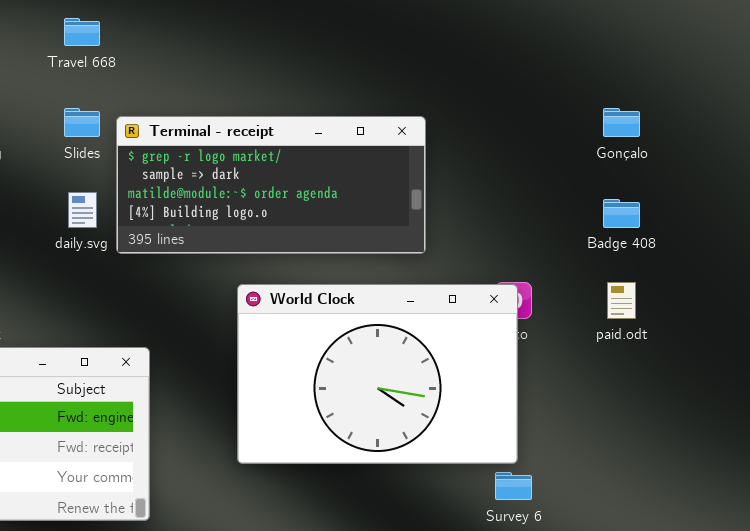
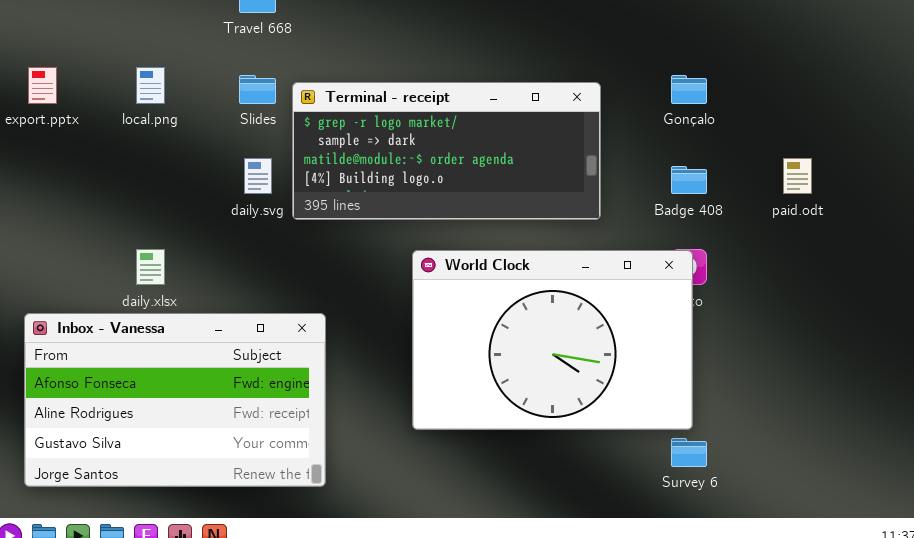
Gonçalo: [603,108,640,137] -> [671,75,707,104], moved
Badge 408: [603,199,640,228] -> [671,166,707,194], moved
paid.odt: [607,282,636,319] -> [783,158,812,194], moved

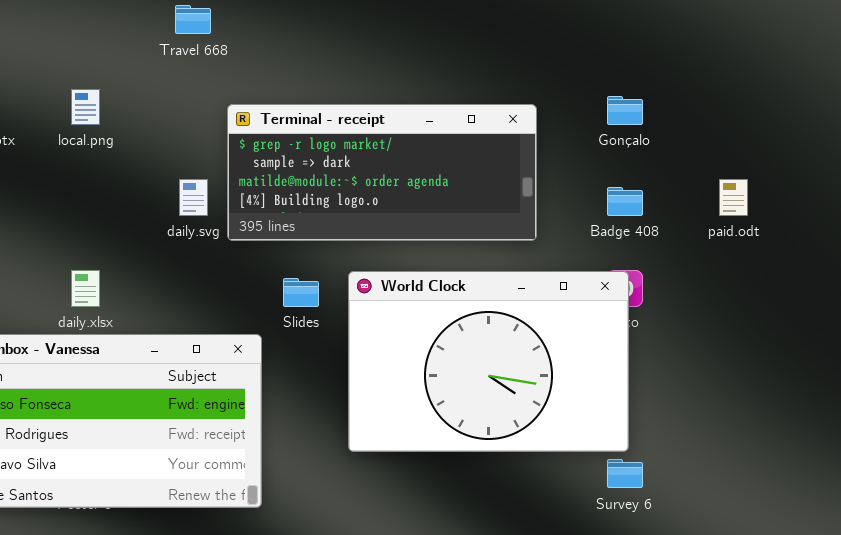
Slides: [239,75,276,104] -> [283,278,319,307], moved

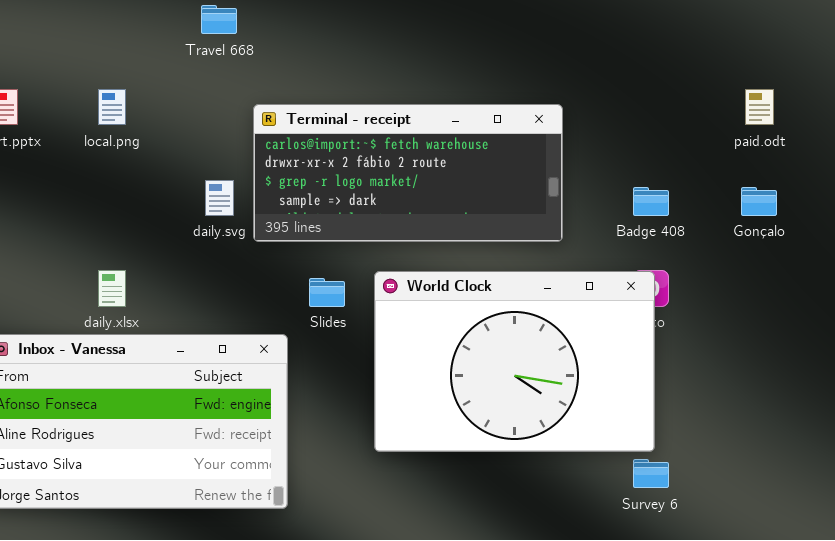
Gonçalo: [607,96,643,125] -> [741,187,777,216], moved
Terminal - receipt: [227,104,537,241] -> [253,104,563,242], scrolled up 2 rows
paid.odt: [719,179,748,216] -> [745,89,774,125], moved

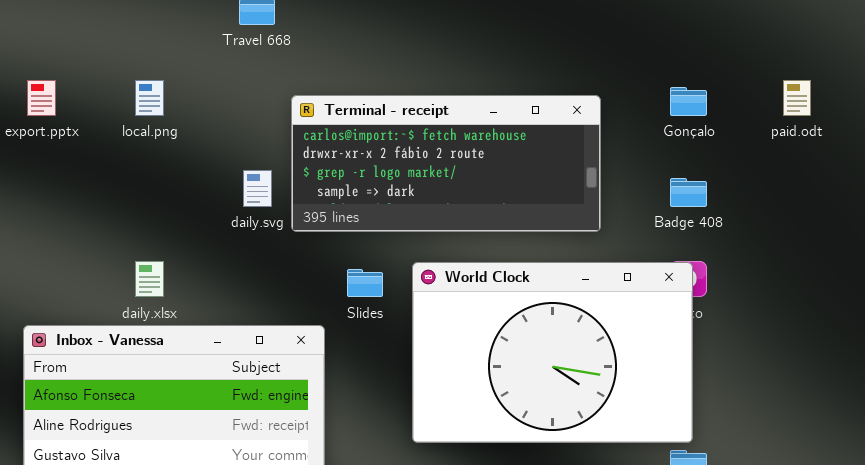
Gonçalo: [741,187,777,216] -> [670,87,707,116], moved

